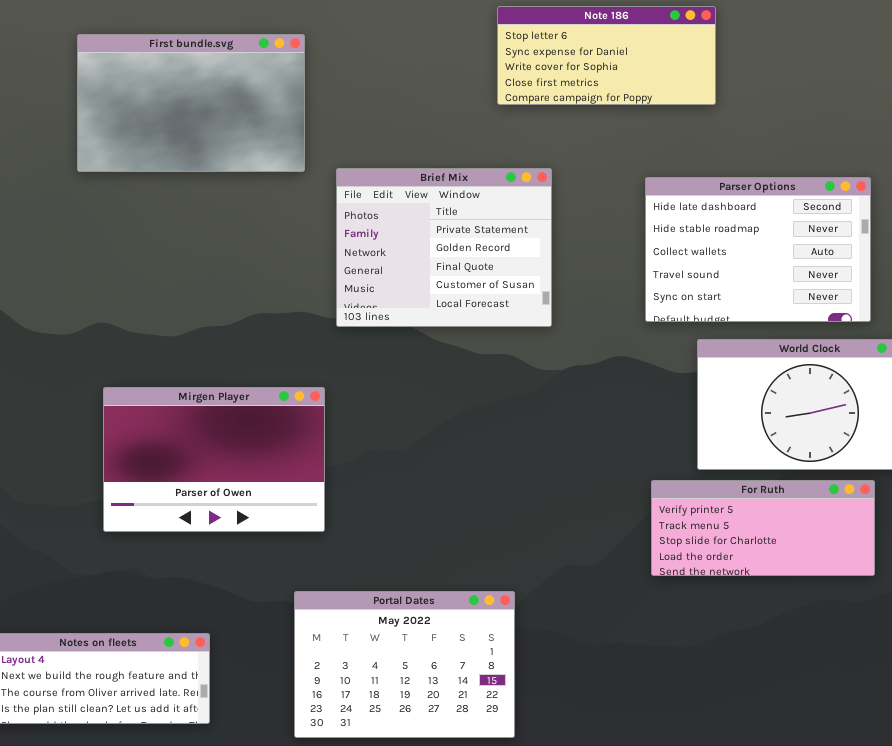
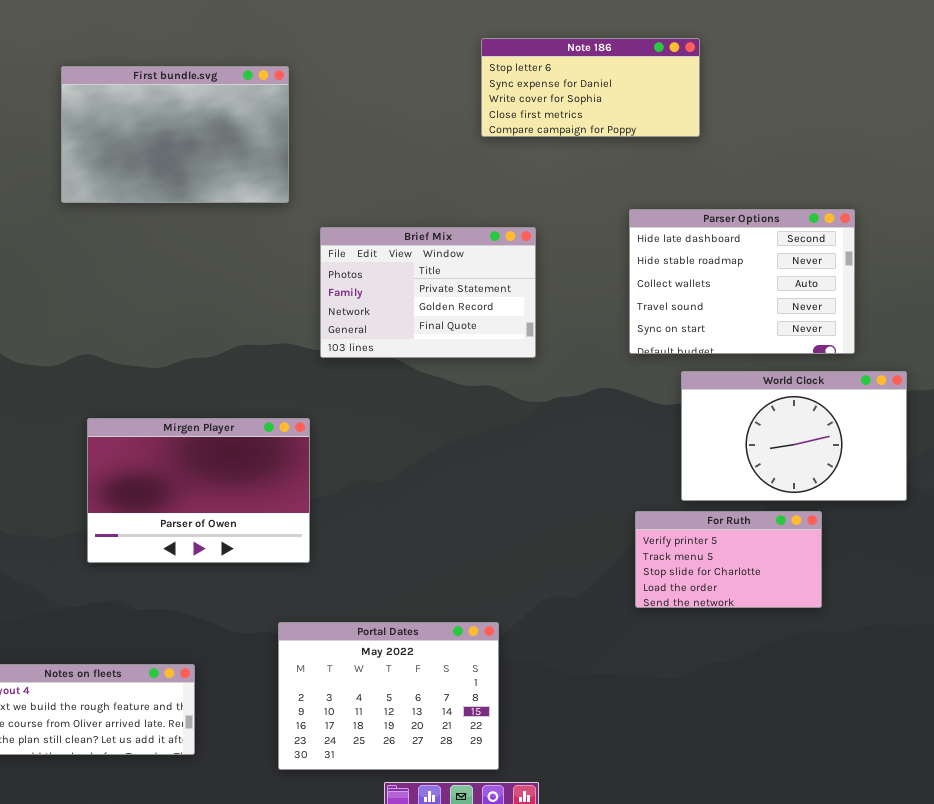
Brief Mix: [336,168,552,327] -> [320,227,536,358], resized
For Ruth: [651,480,875,576] -> [635,511,822,608], resized

